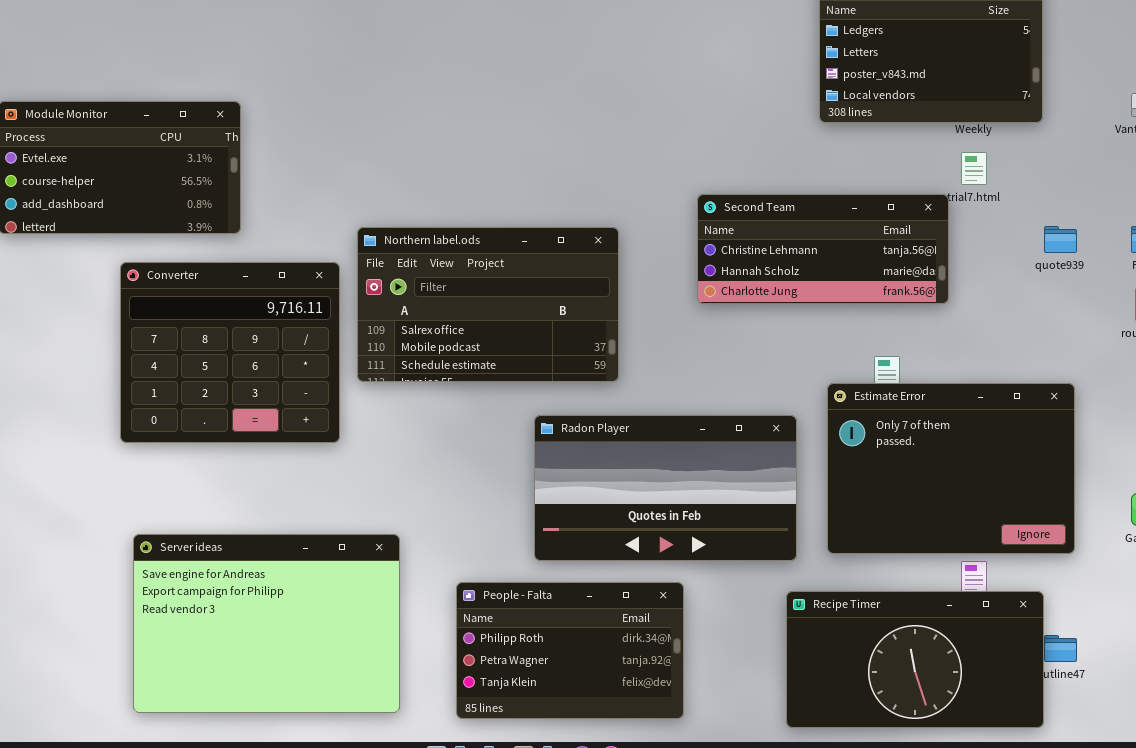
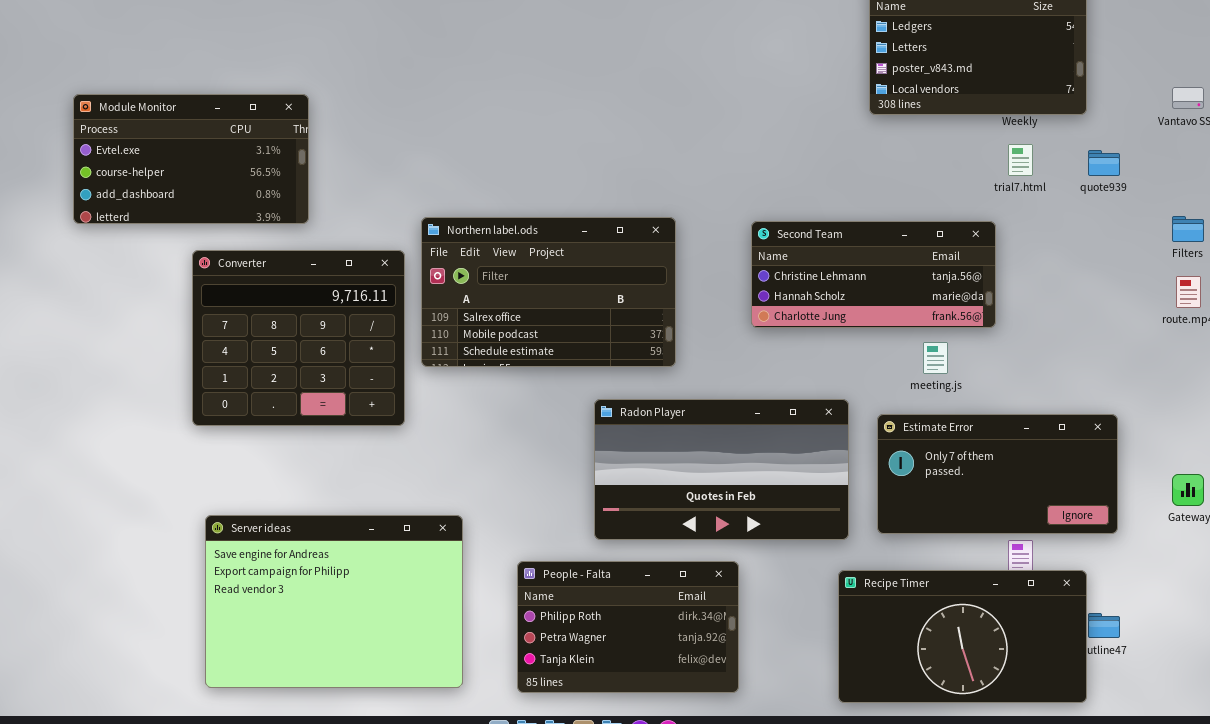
Second Team: [697,194,949,304] -> [751,221,996,328], moved
quote939: [1044,226,1077,253] -> [1088,150,1120,176], moved
Estimate Error: [827,383,1075,554] -> [877,414,1118,534], resized

